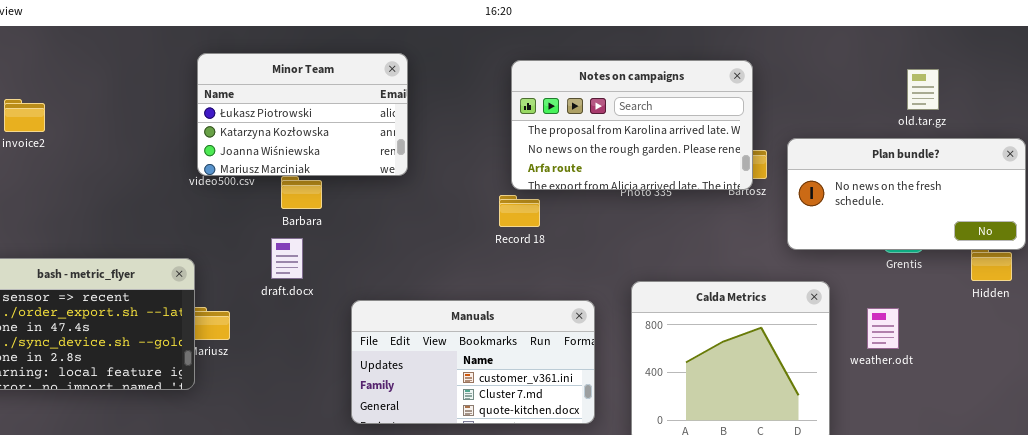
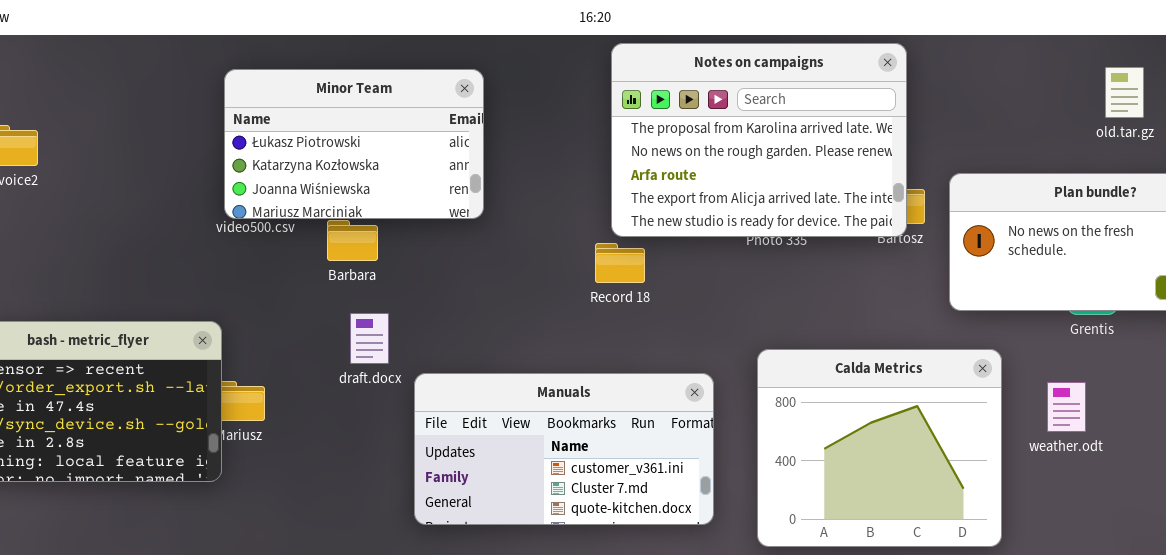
Notes on campaigns: [511,60,753,190] -> [611,43,907,237], resized
old.tar.gz: [907,69,939,110] -> [1105,67,1144,118], moved
draft.docx: [271,238,303,279] -> [350,313,389,364], moved

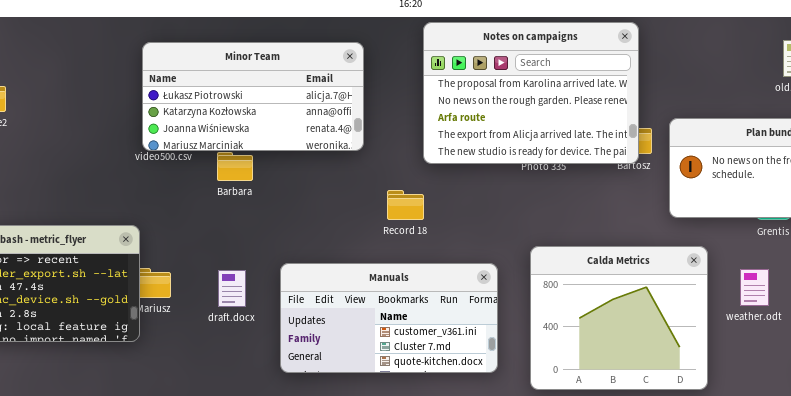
Minor Team: [224,69,484,219] -> [142,42,364,151], resized
Record 18: [595,243,645,283] -> [387,190,424,220], moved
draft.docx: [350,313,389,364] -> [218,270,246,307], moved

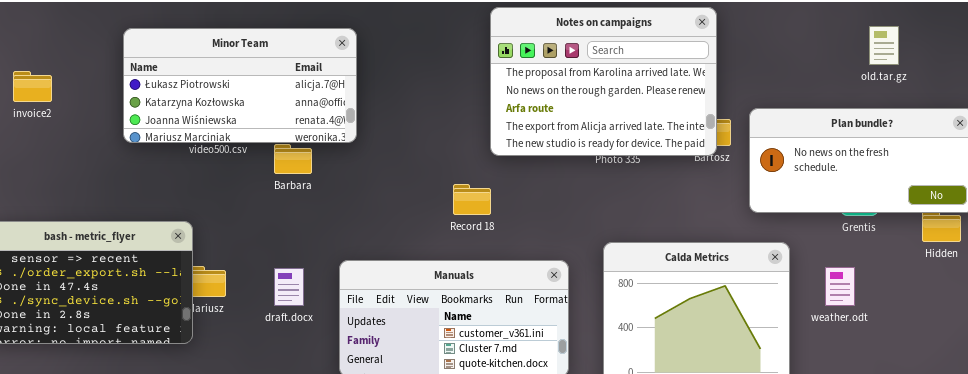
Minor Team: [142,42,364,151] -> [123,28,357,143], moved

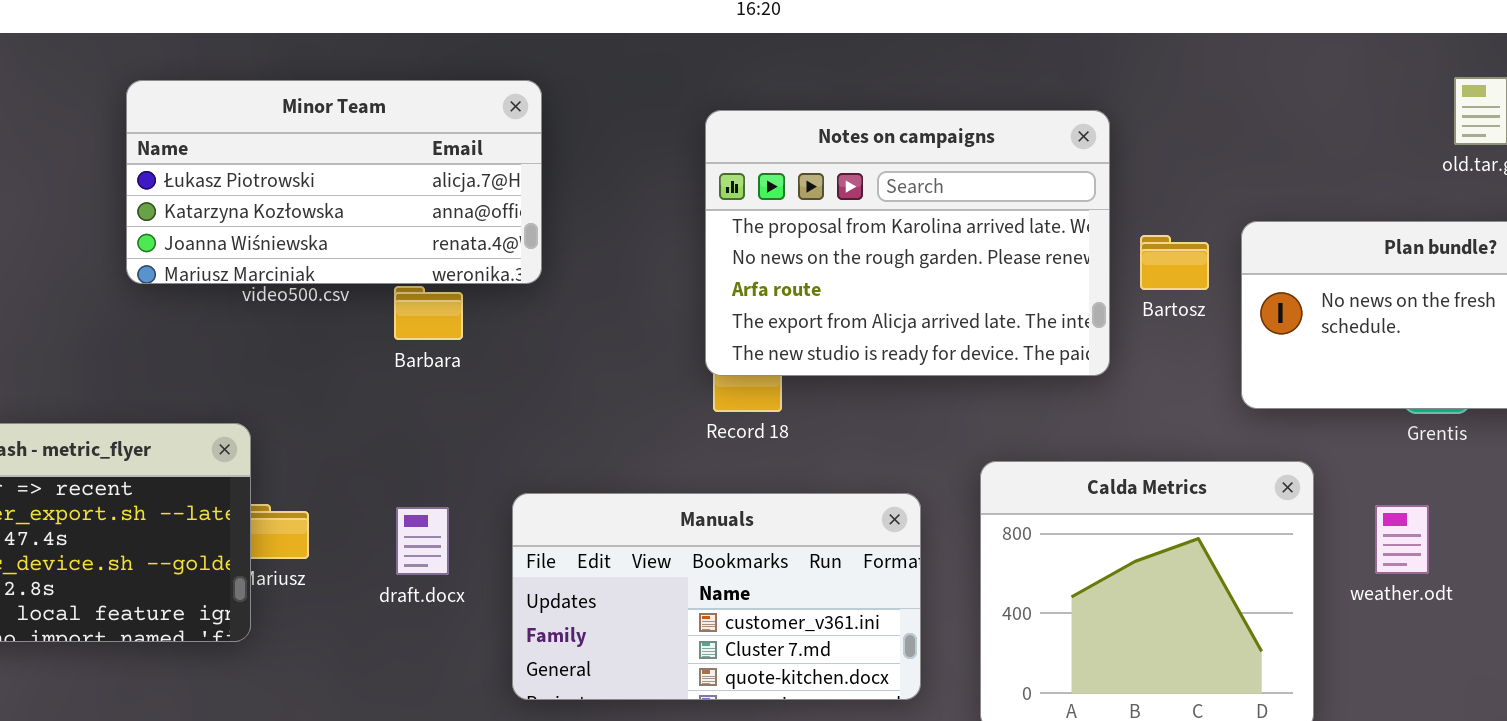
Notes on campaigns: [490,7,717,156] -> [705,110,1110,376], moved

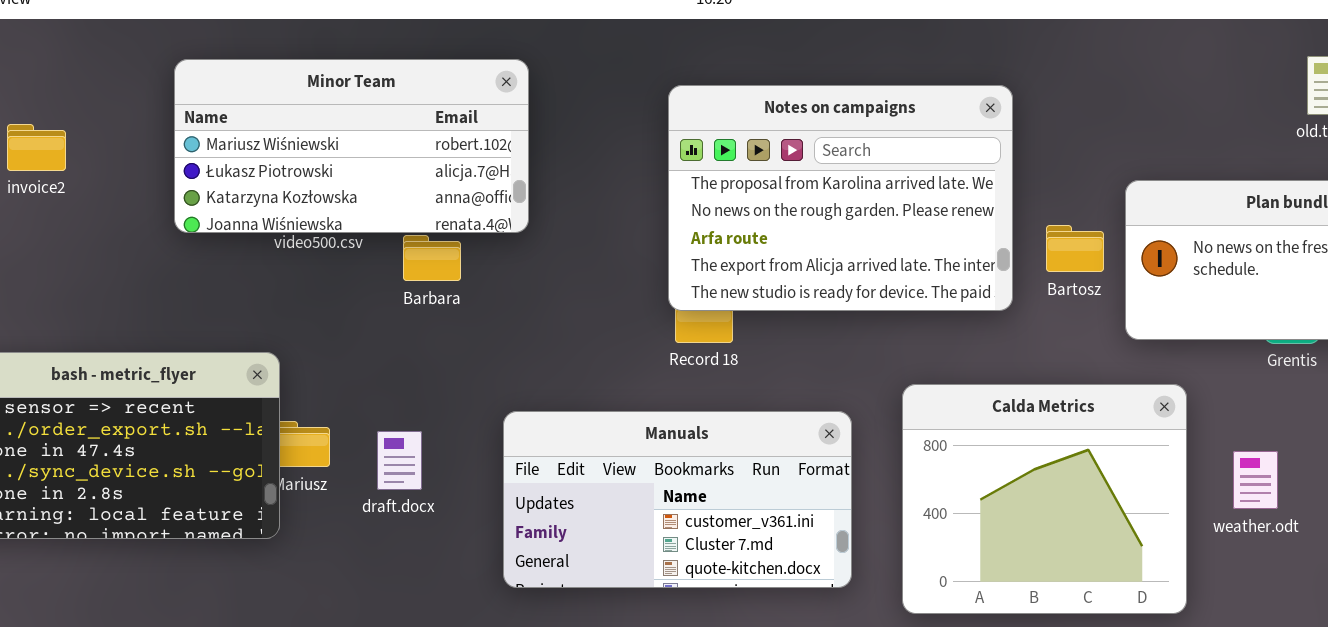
Minor Team: [126,80,542,284] -> [174,59,529,233], scrolled up 1 row
Bartosz: [1140,235,1209,290] -> [1046,225,1104,272], moved
weather.odt: [1375,505,1429,574] -> [1233,451,1278,509], moved
draft.docx: [396,507,449,575] -> [377,431,422,490], moved

